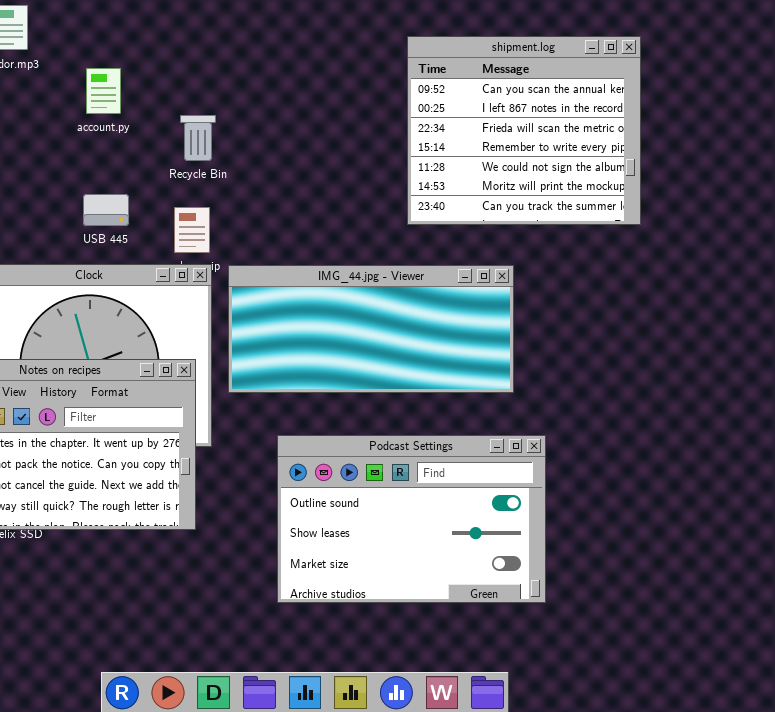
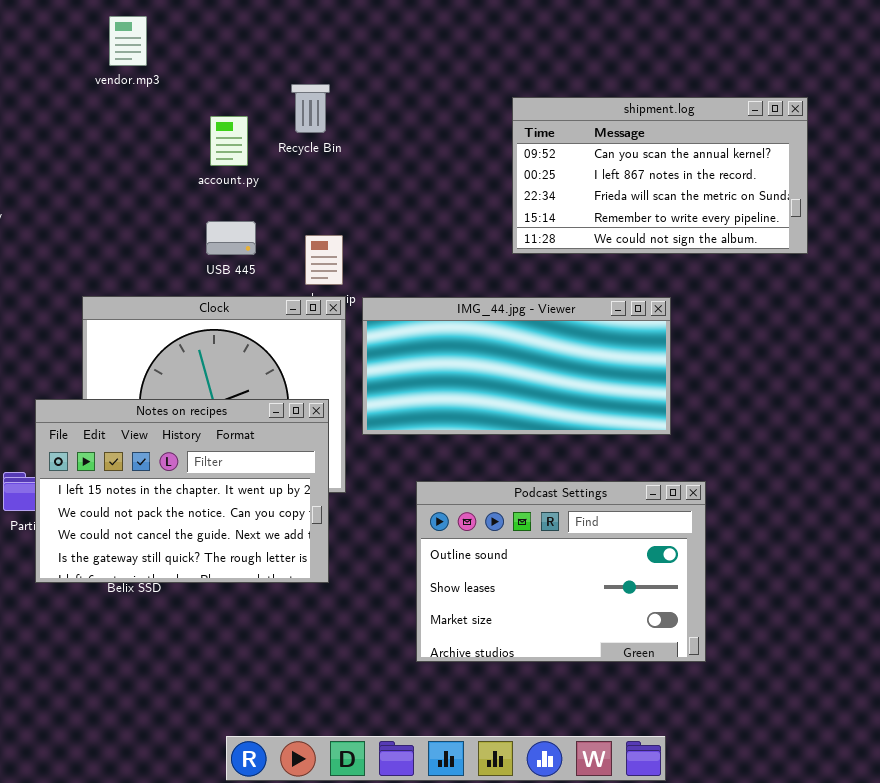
shipment.log: [407,36,641,225] -> [512,97,808,254], resized
account.py: [86,68,121,114] -> [210,116,248,166], moved
Recycle Bin: [180,115,216,161] -> [291,84,330,133], moved

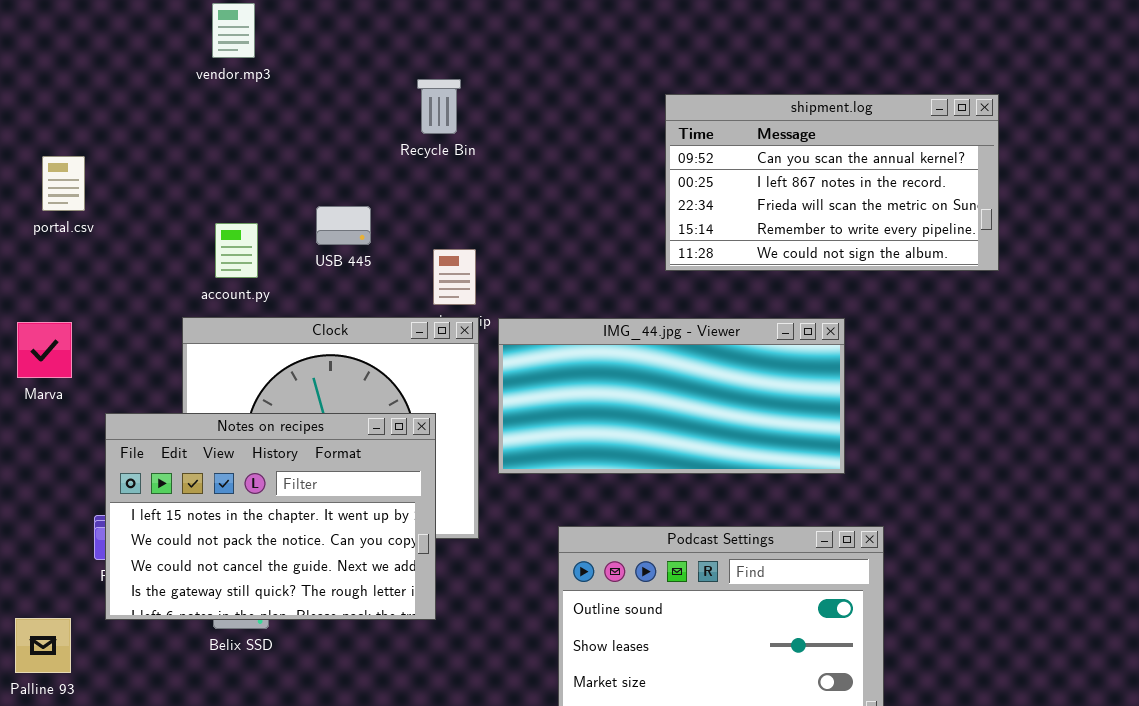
account.py: [210,116,248,166] -> [215,223,258,278], moved
USB 445: [206,221,256,255] -> [316,206,371,245], moved
Notes on recipes: [35,399,329,583] -> [105,413,436,620], moved

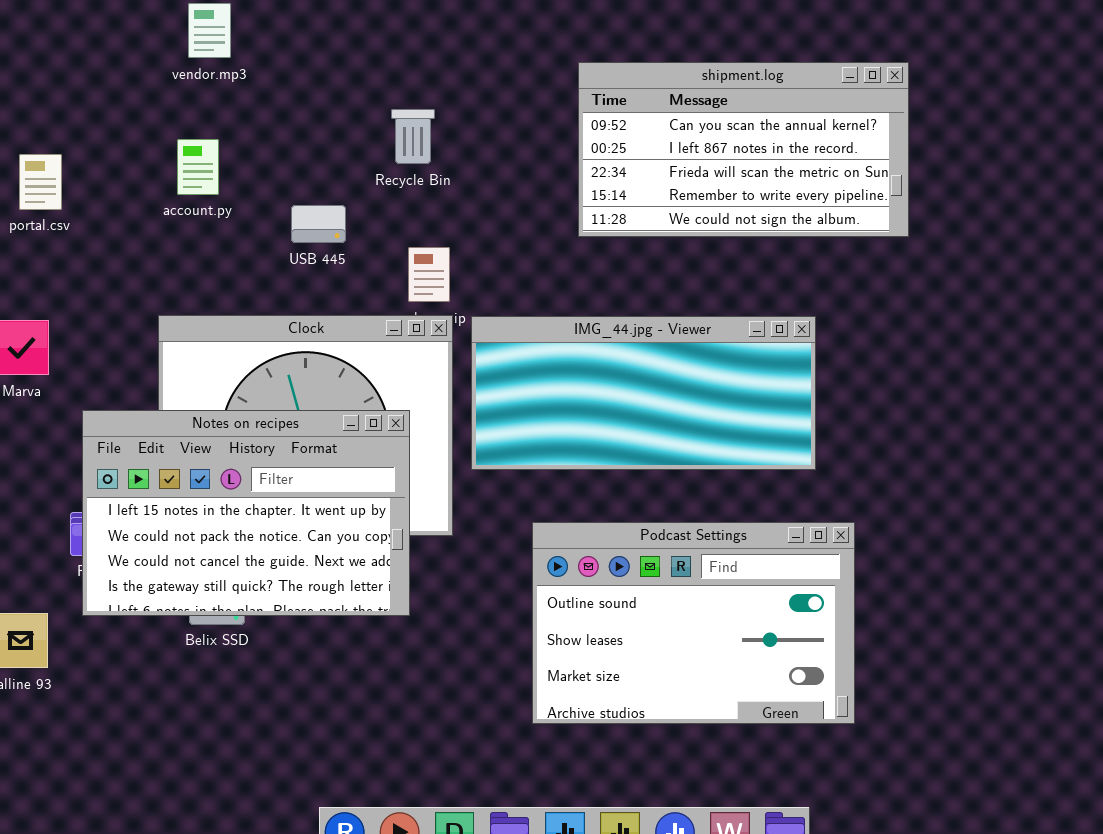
Recycle Bin: [417,79,461,134] -> [391,109,435,164], moved
shipment.log: [665,94,999,271] -> [578,62,909,237], moved
account.py: [215,223,258,278] -> [177,139,219,195], moved

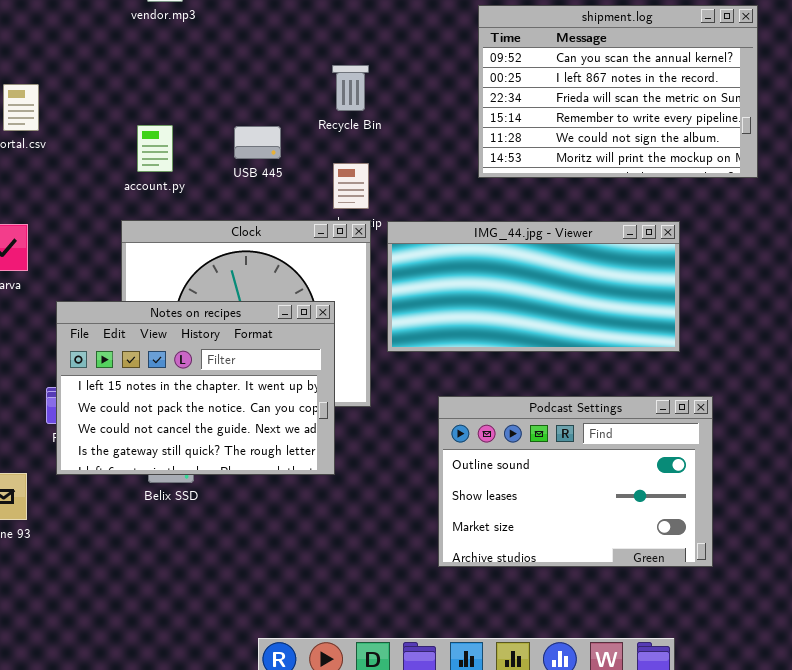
shipment.log: [578,62,909,237] -> [478,5,758,178], resized
Recycle Bin: [391,109,435,164] -> [332,65,369,111], moved
account.py: [177,139,219,195] -> [137,125,173,172], moved

